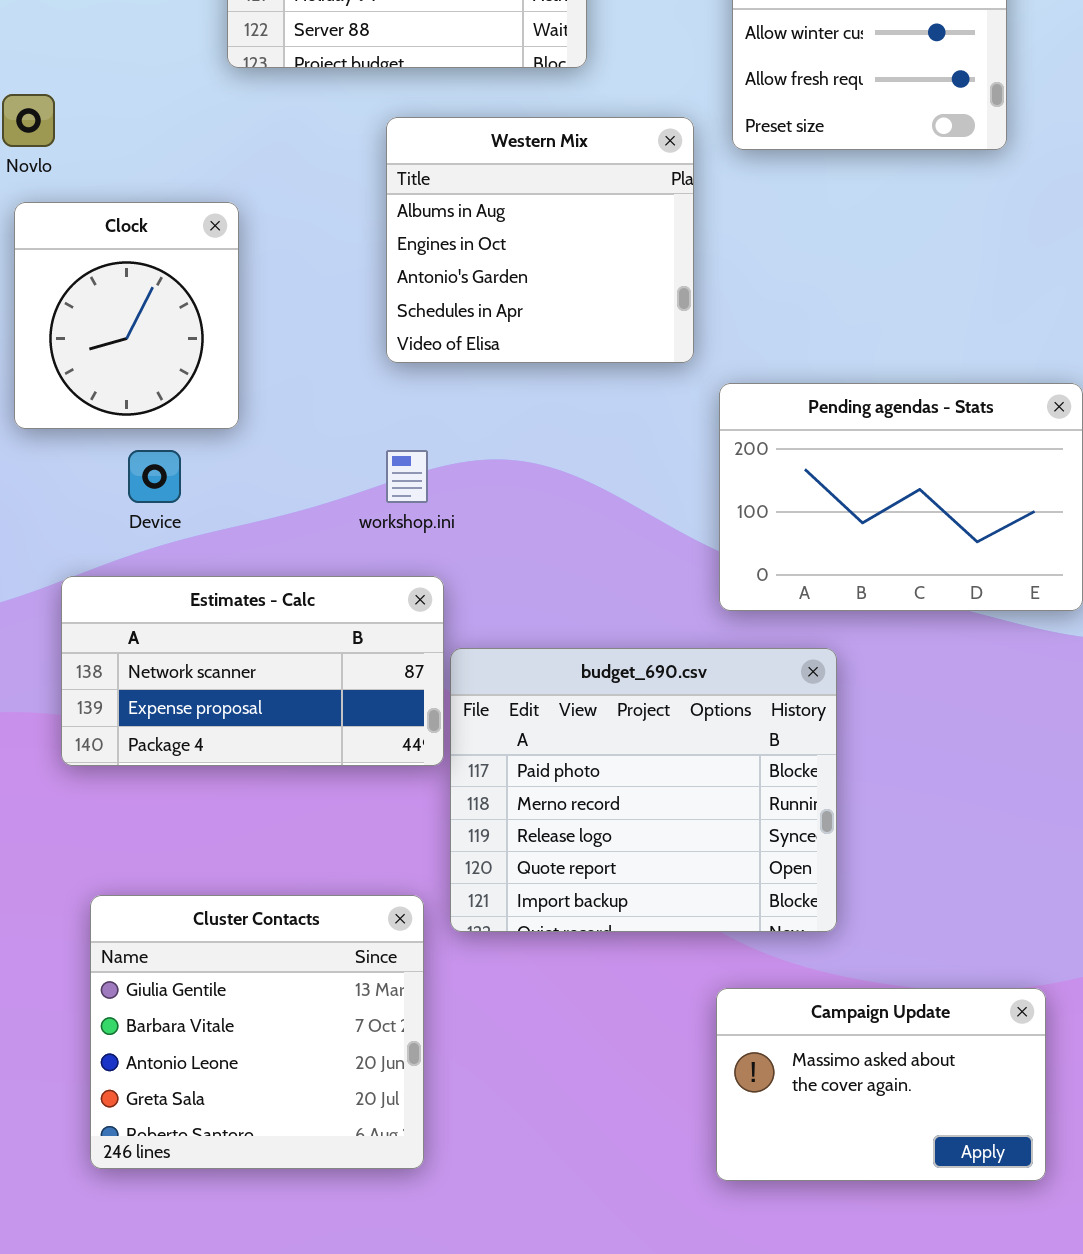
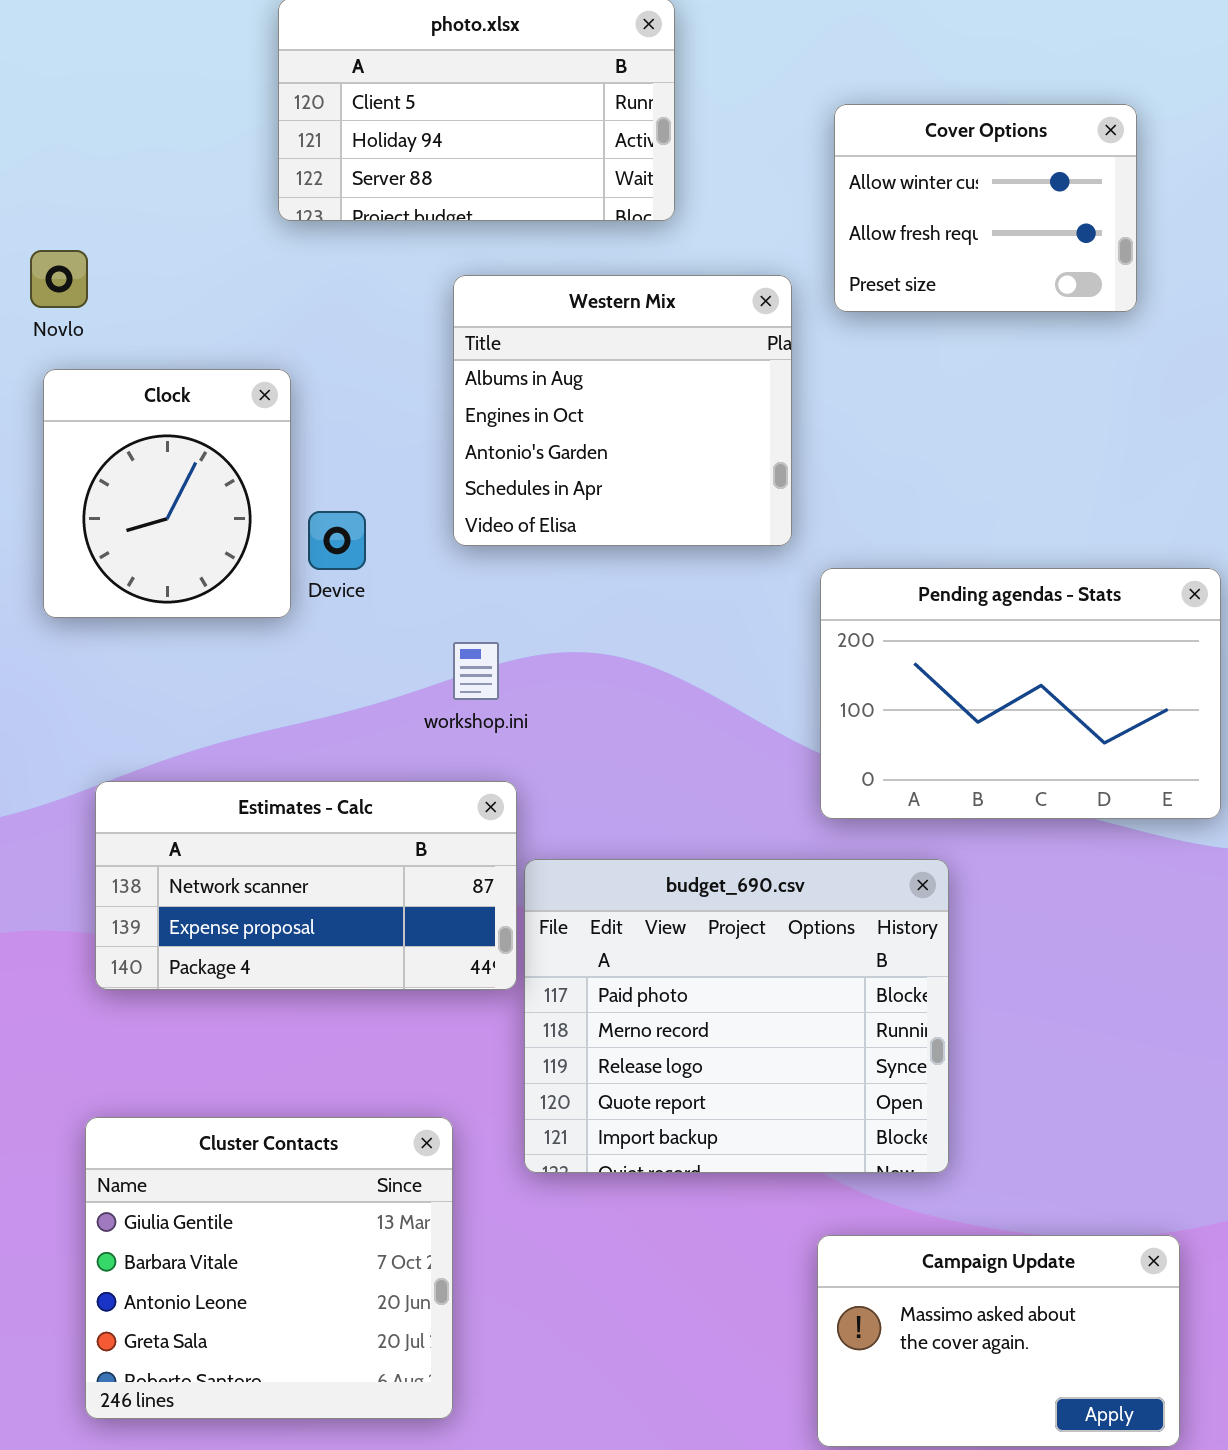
Device: [128,450,181,503] -> [308,511,366,570], moved
Cluster Contacts: [90,895,424,1169] -> [85,1117,453,1419], moved

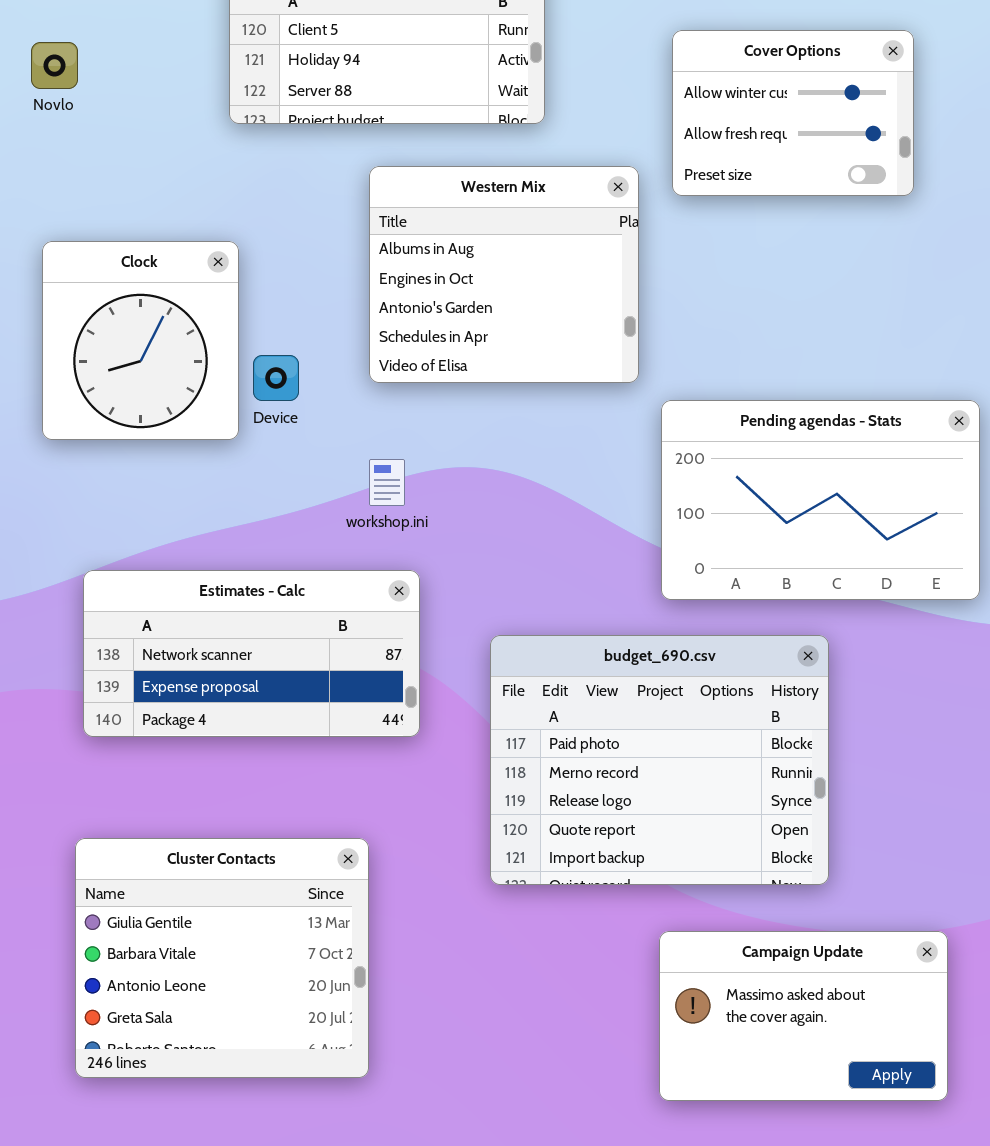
Novlo: [30,250,88,308] -> [31,42,78,89], moved
budget_690.csv: [524,859,949,1173] -> [490,635,829,885], moved

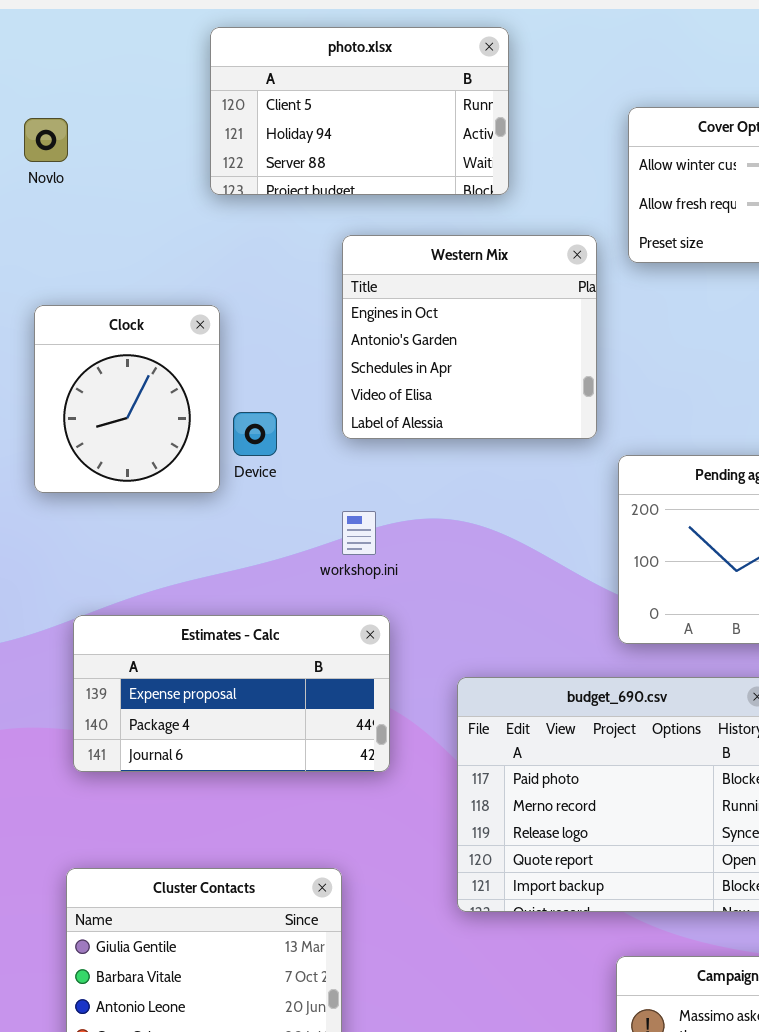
Western Mix: [369,166,639,383] -> [342,235,597,439], scrolled down 1 row
Estimates - Calc: [83,570,420,737] -> [73,615,390,772], scrolled down 1 row

